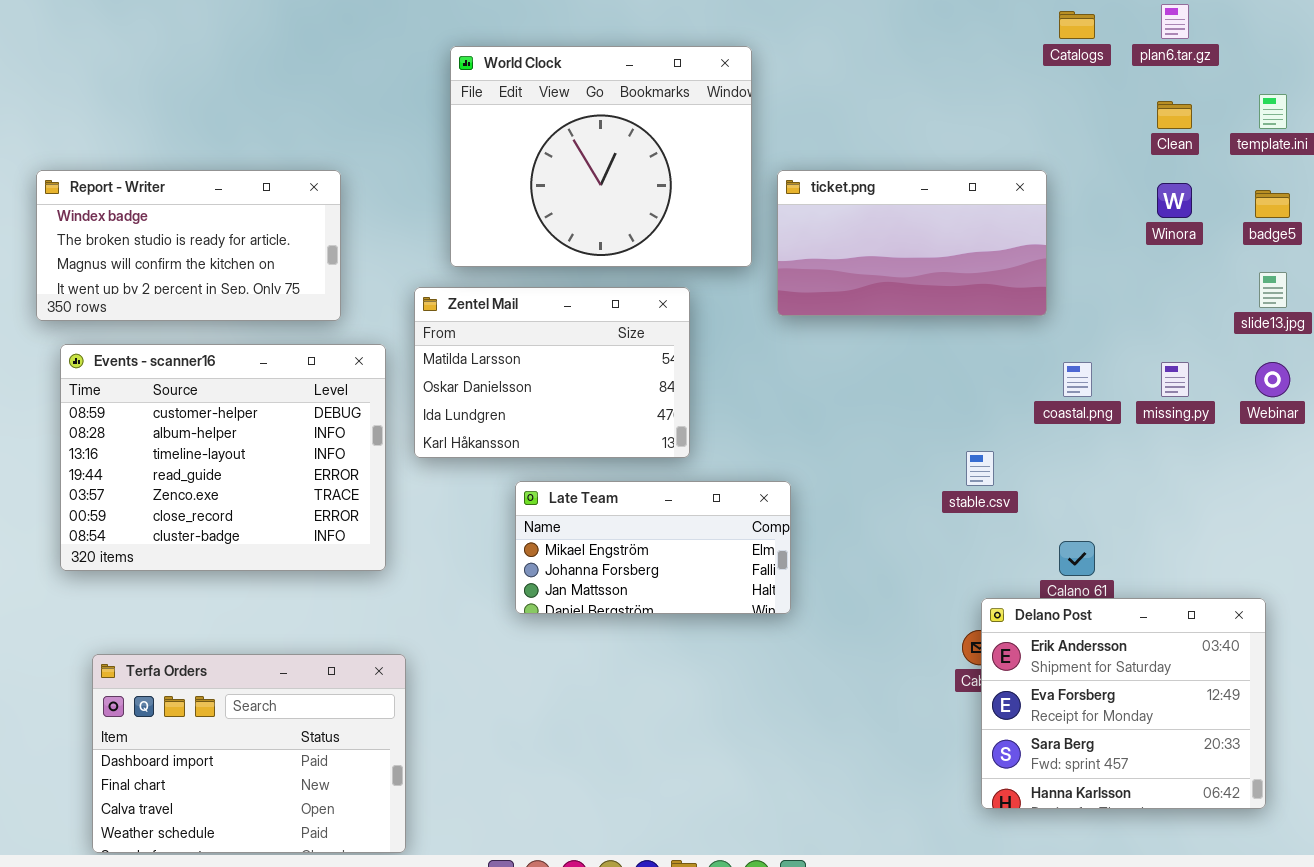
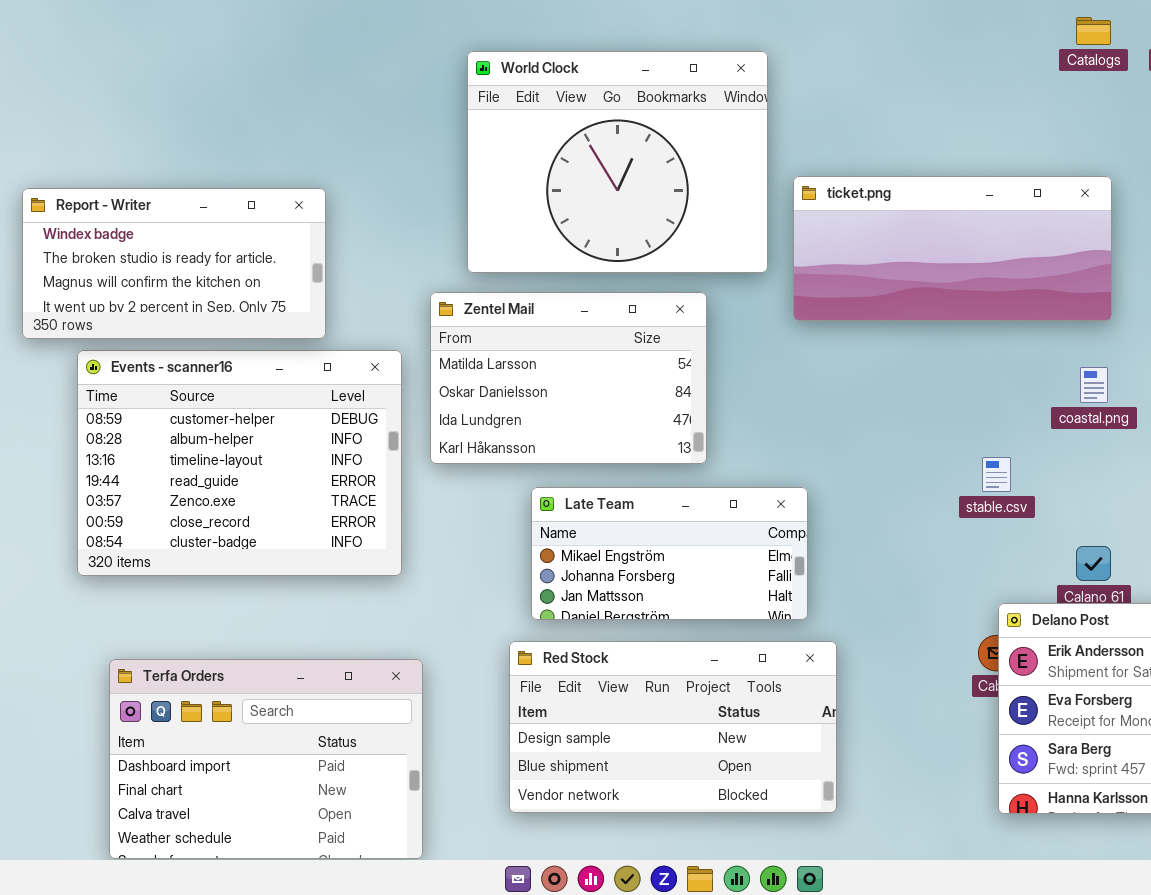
Report - Writer: [36,170,341,321] -> [22,188,326,339], moved
ticket.png: [777,170,1047,316] -> [793,176,1112,321], resized
Red Stock: none -> [509,641,837,813], opened

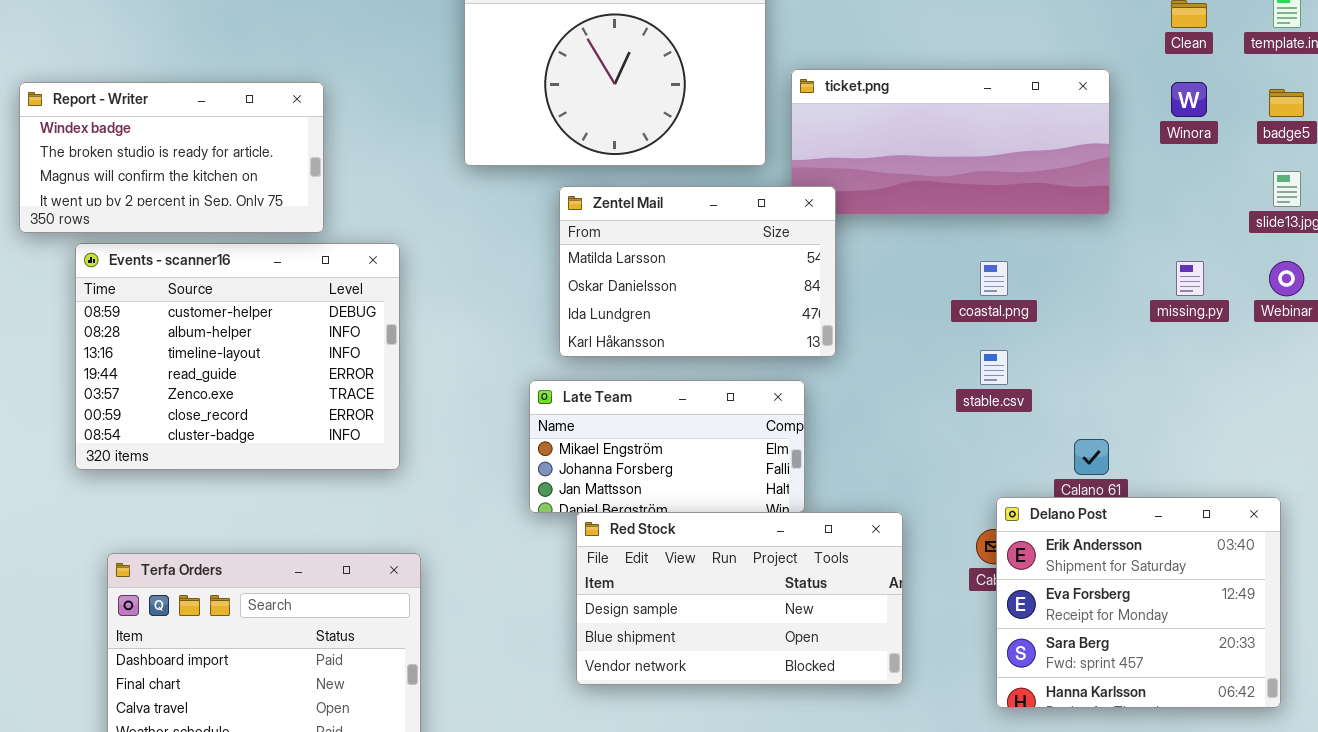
Zentel Mail: [430,292,707,464] -> [559,186,836,357], moved
coastal.png: [1080,367,1108,403] -> [980,261,1008,296], moved
Red Stock: [509,641,837,813] -> [576,512,903,685], moved

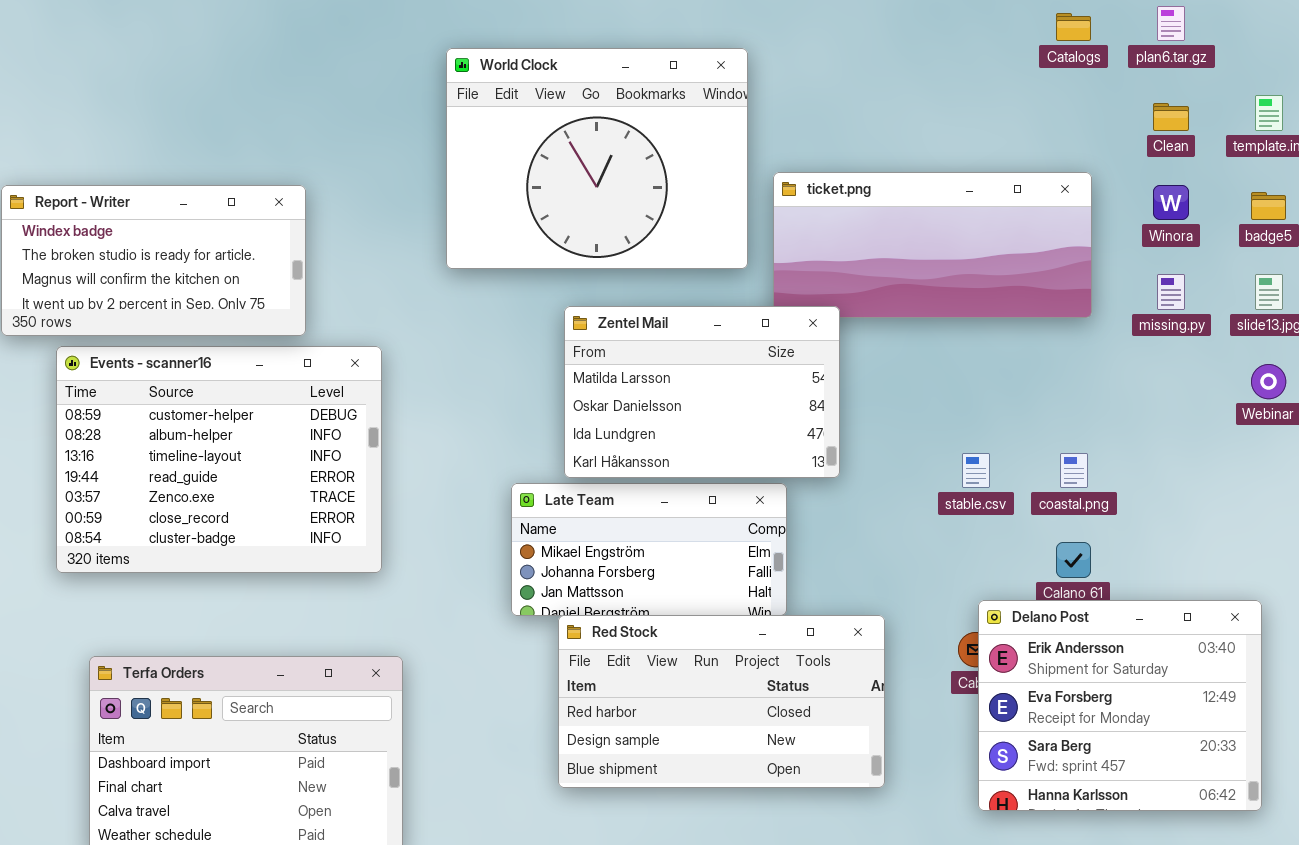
Zentel Mail: [559,186,836,357] -> [564,306,840,478], moved
coastal.png: [980,261,1008,296] -> [1060,453,1088,488], moved
missing.py: [1176,261,1204,296] -> [1157,274,1185,310], moved
Red Stock: [576,512,903,685] -> [558,615,885,788], scrolled up 1 row

